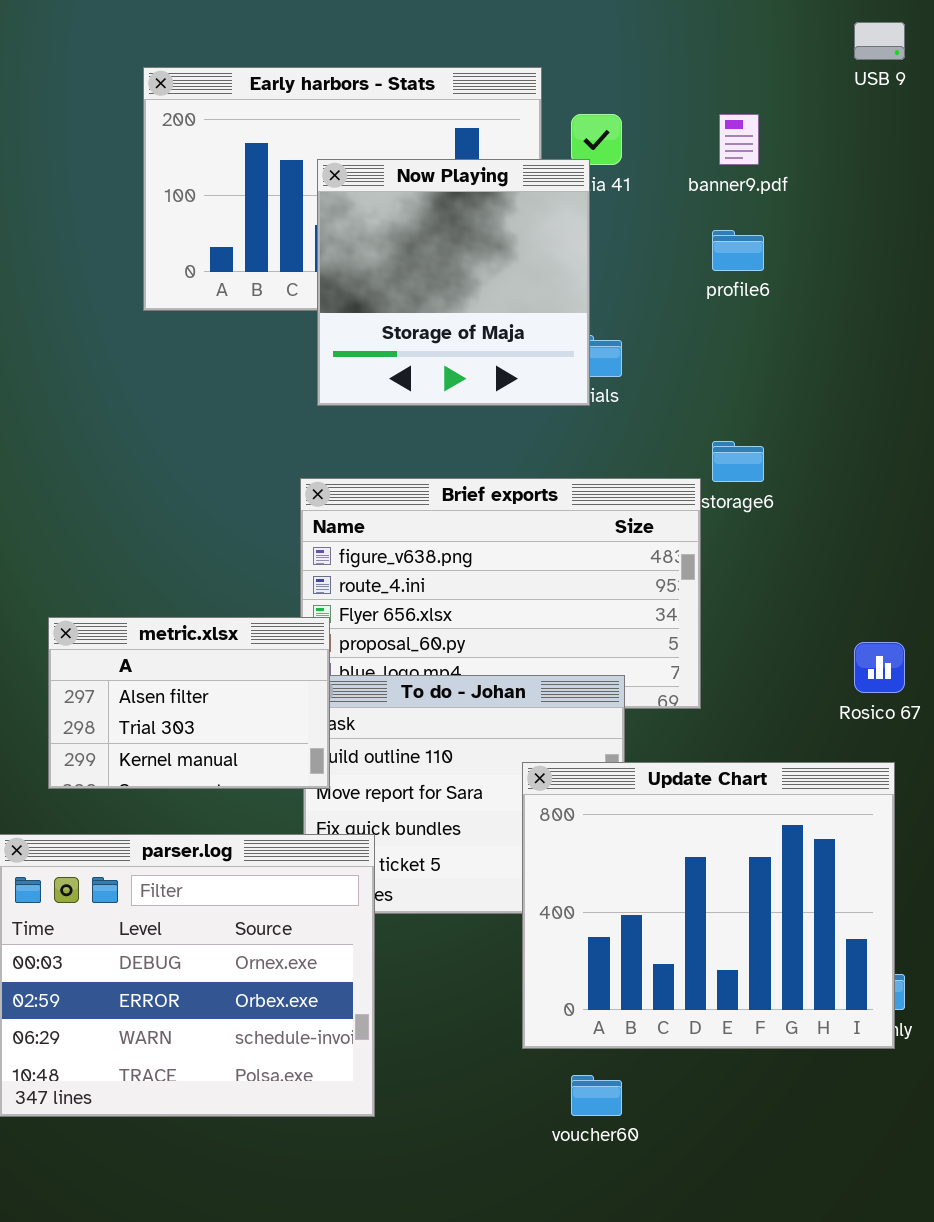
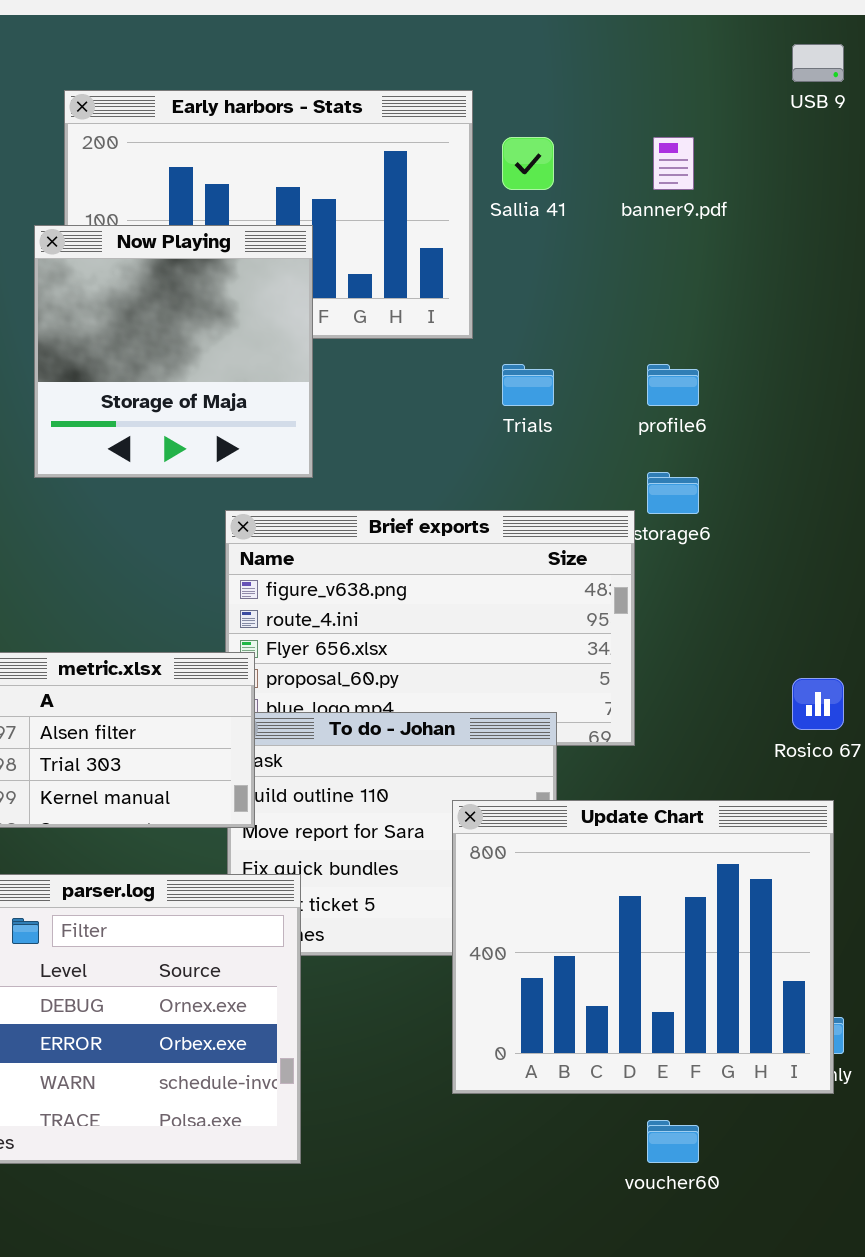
Now Playing: [317,159,590,406] -> [34,225,313,478], moved
profile6: [712,230,764,271] -> [647,364,699,406], moved
voucher60: [571,1075,622,1116] -> [647,1120,699,1163], moved

